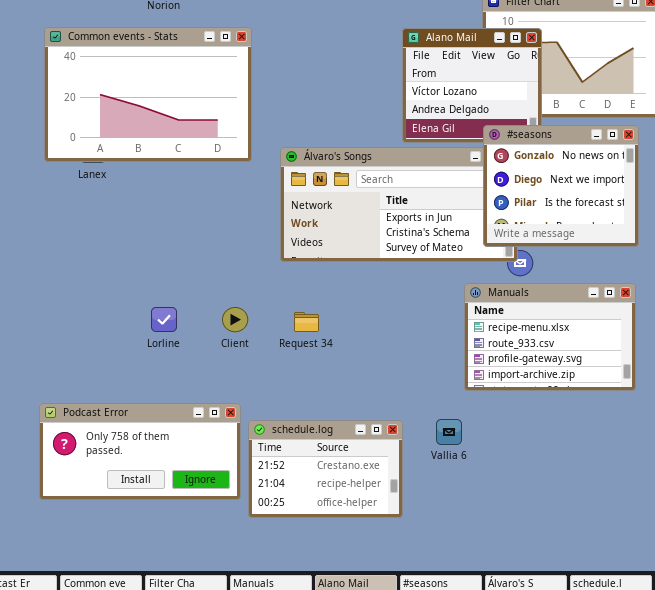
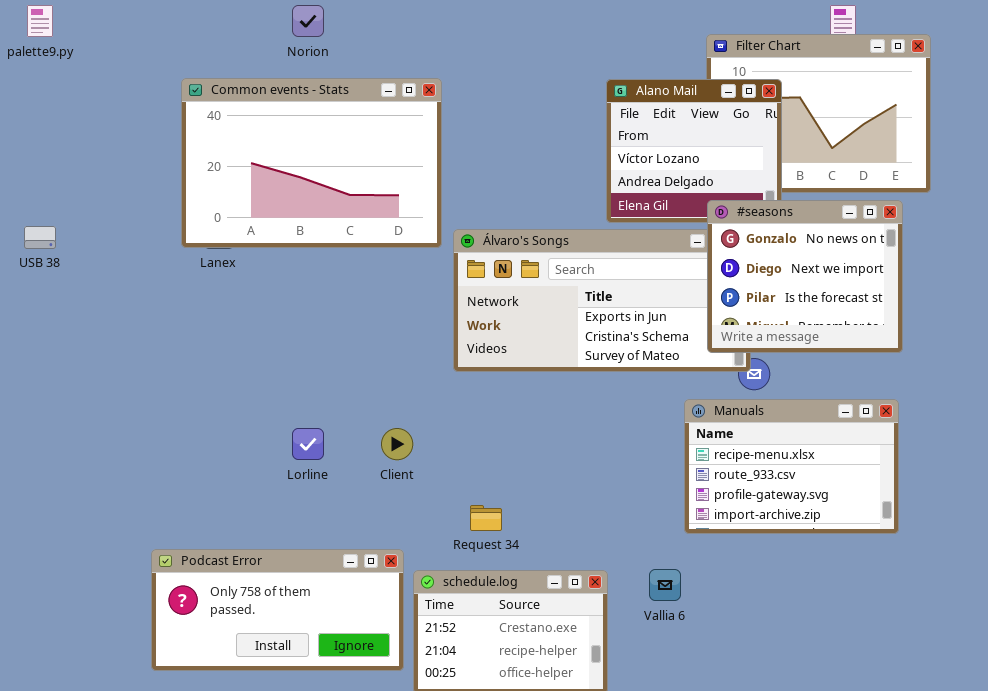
Common events - Stats: [44,27,252,162] -> [181,78,442,248], moved
Request 34: [294,312,319,332] -> [470,505,502,531], moved

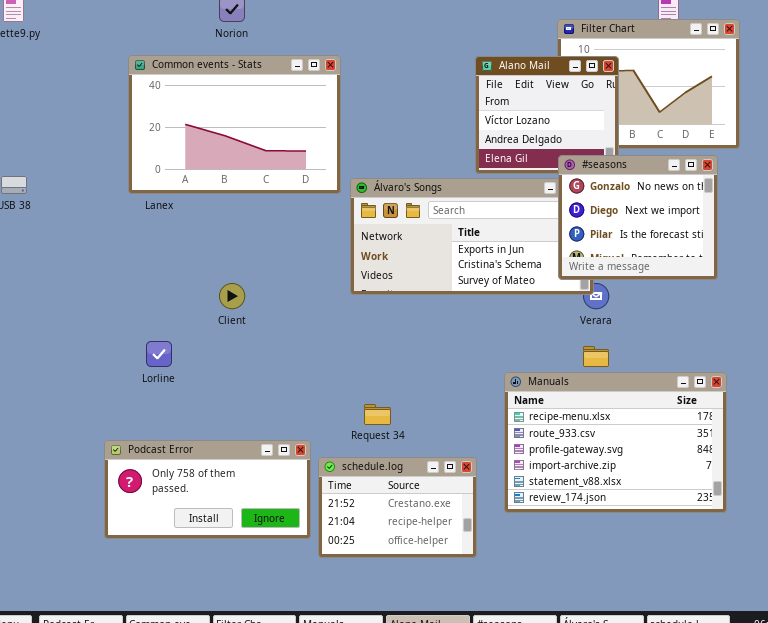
Manuals: [684,399,899,534] -> [504,372,727,513], moved, resized
Lorline: [292,428,324,460] -> [146,341,172,367], moved
Client: [381,428,413,460] -> [219,283,245,309], moved

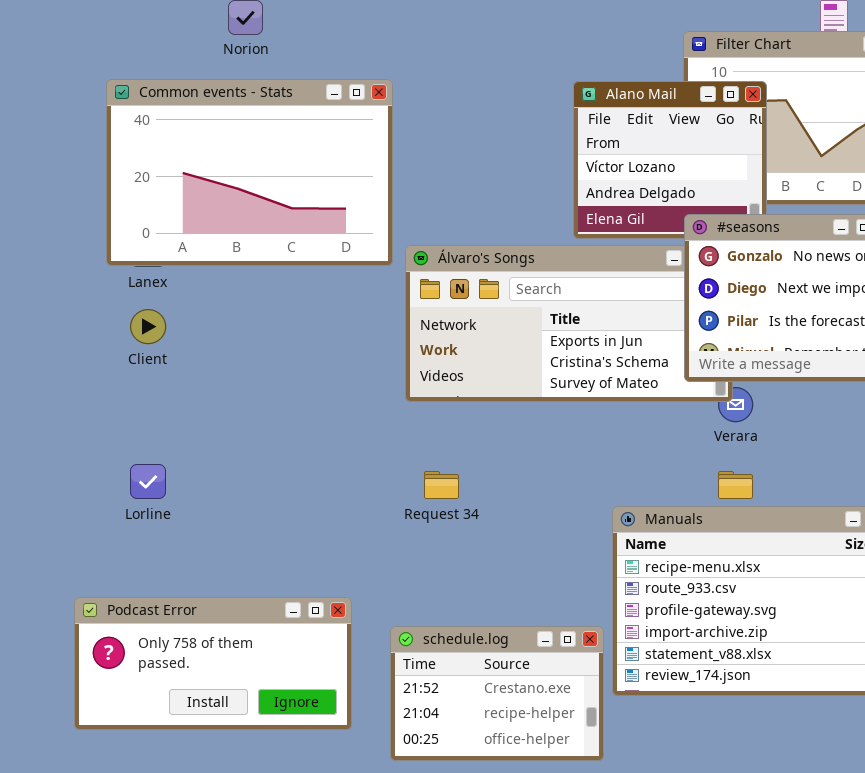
Client: [219,283,245,309] -> [130,309,166,344], moved
Request 34: [364,404,391,425] -> [424,471,459,499], moved
schedule.log: [318,457,477,558] -> [390,626,604,761], moved

